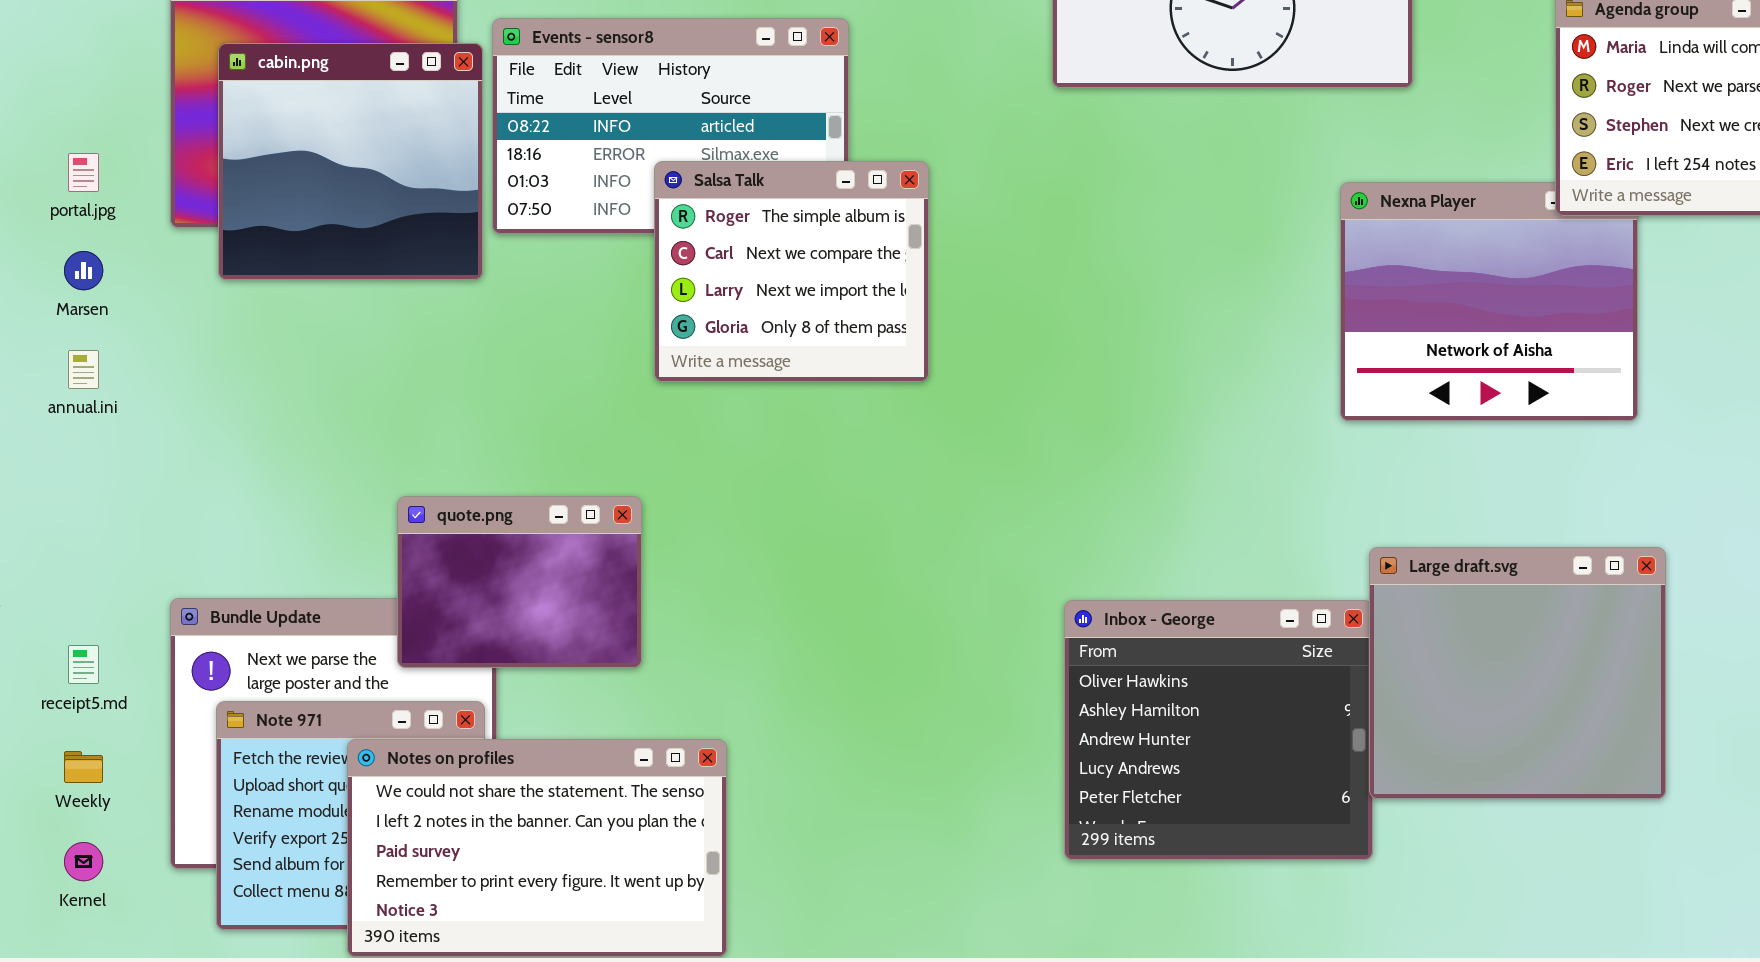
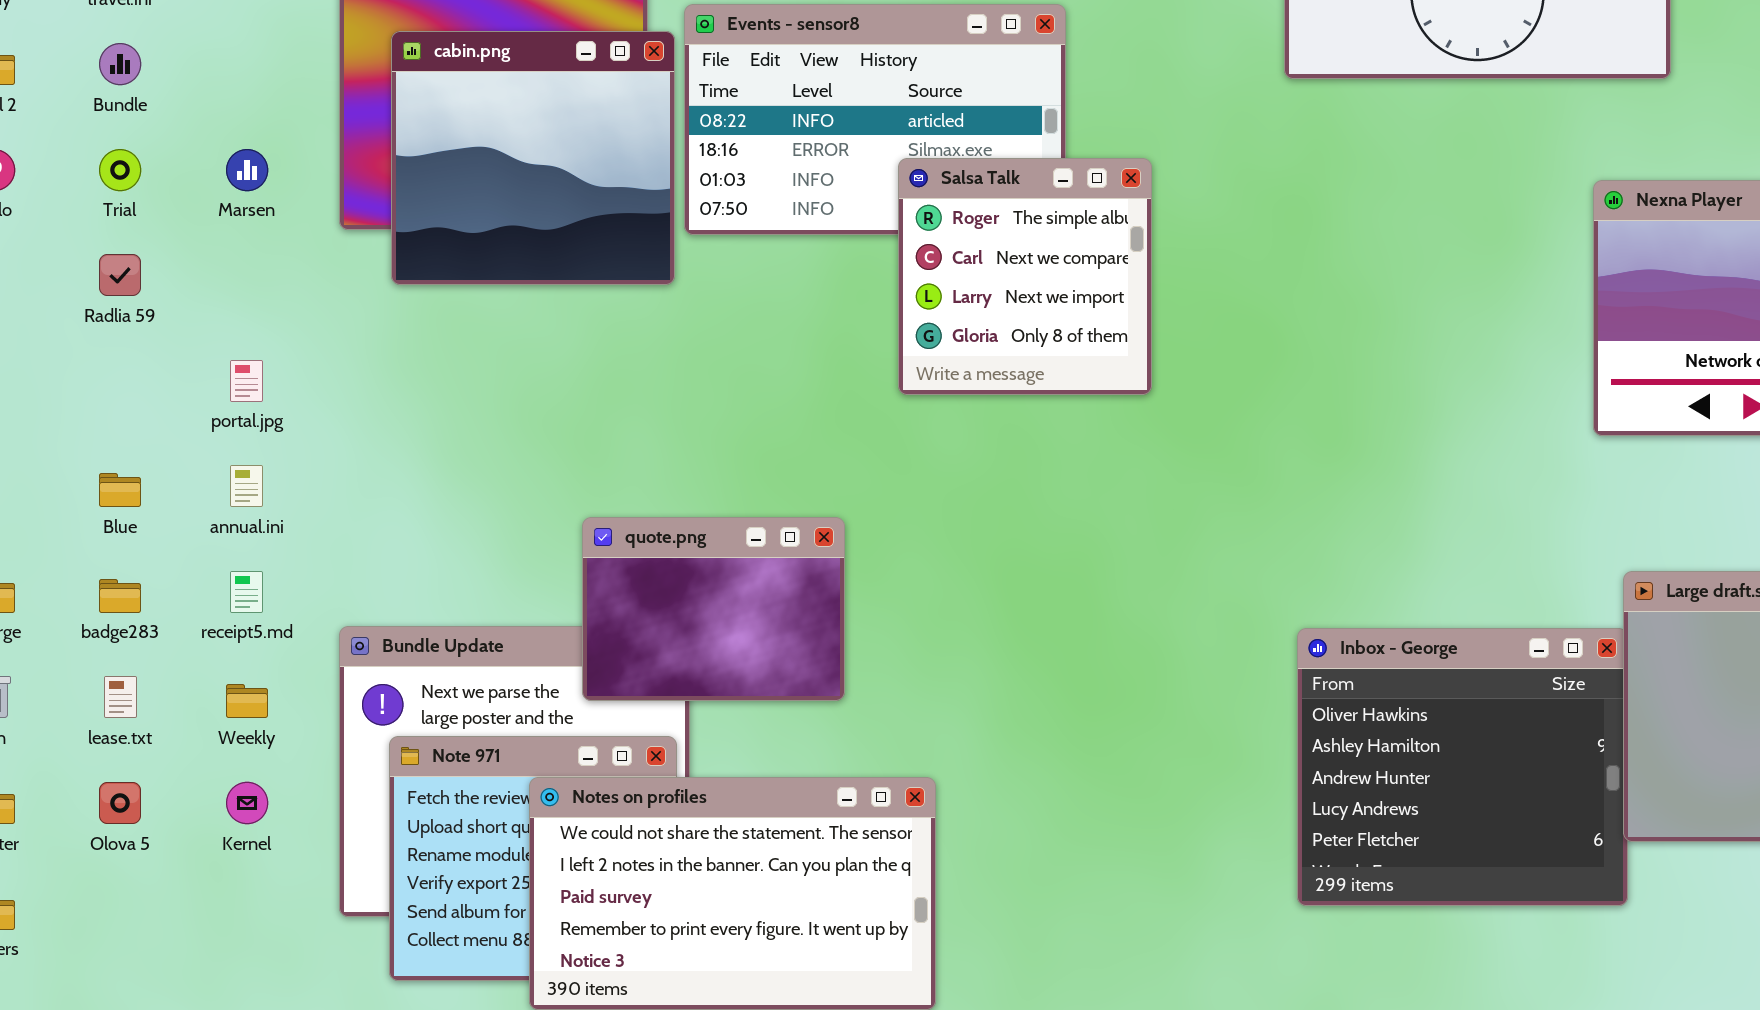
portal.jpg: [68,153,99,192] -> [230,360,263,402], moved
Salsa Talk: [654,161,929,382] -> [898,158,1152,395], resized
Marsen: [64,251,103,290] -> [226,149,268,191], moved
annual.ini: [68,350,99,389] -> [230,465,263,507], moved
receipt5.md: [68,645,99,684] -> [230,571,263,613], moved
Weekly: [64,751,103,783] -> [226,684,268,718], moved
Kernel: [64,842,103,881] -> [226,782,268,824], moved

